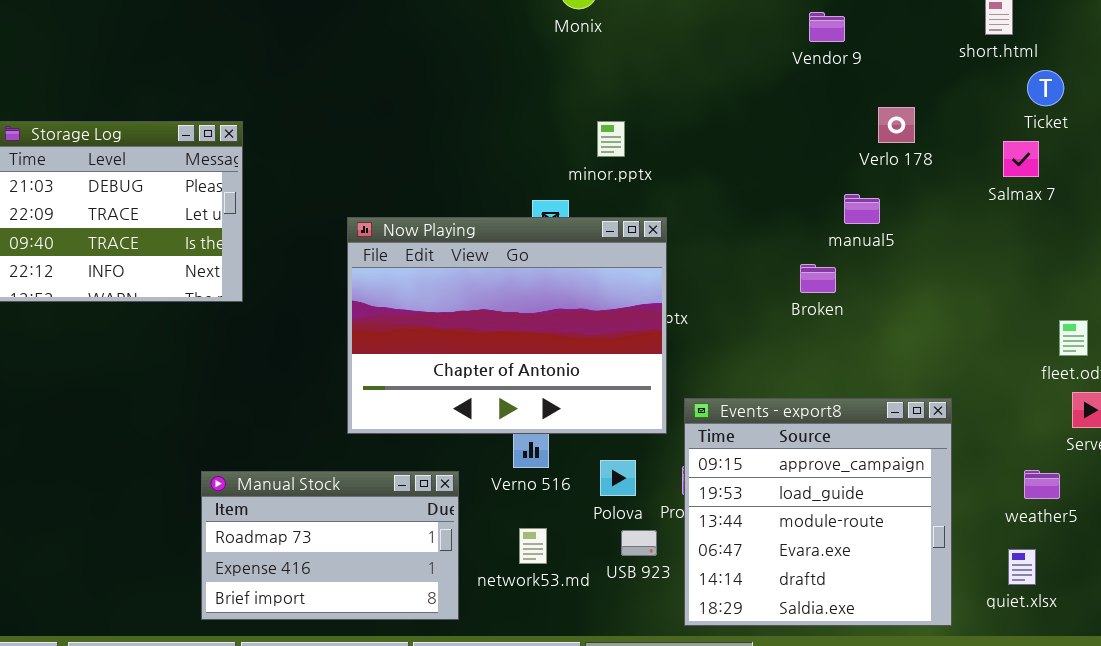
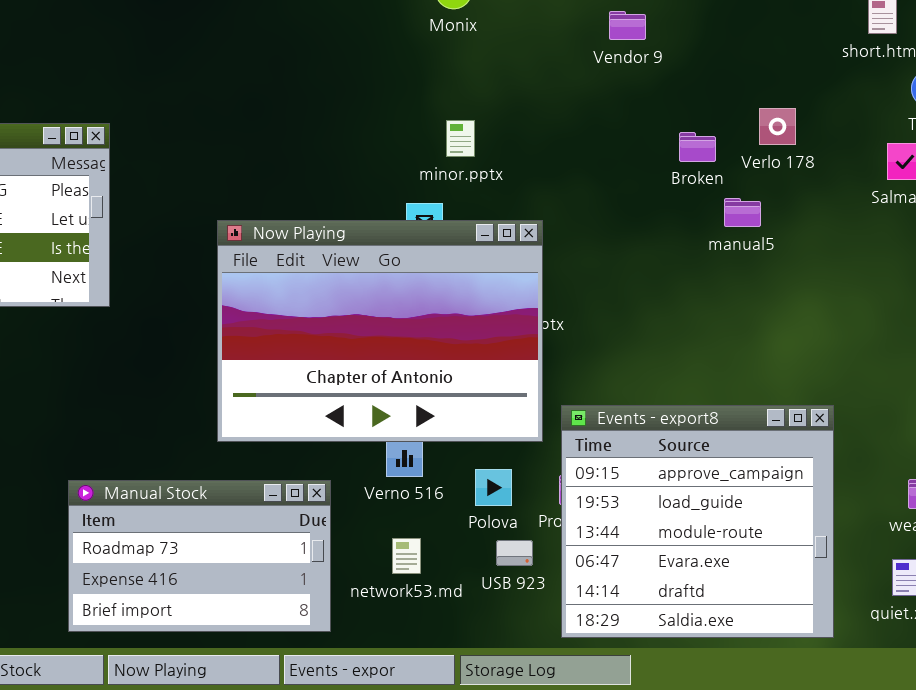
Vendor 9: [809,12,845,42] -> [609,11,646,40], moved
minor.pptx: [597,121,625,157] -> [446,120,475,157], moved
Broken: [800,264,836,293] -> [679,132,716,162], moved

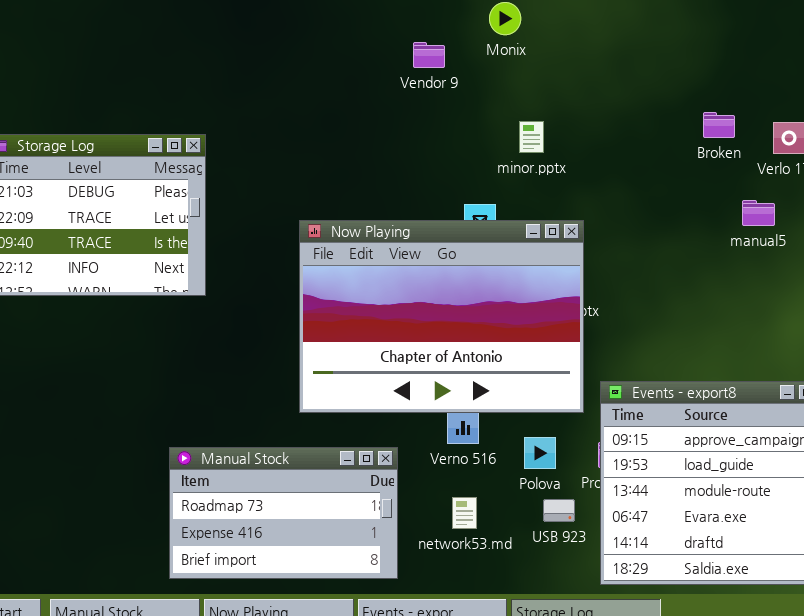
Vendor 9: [609,11,646,40] -> [413,42,445,68], moved
minor.pptx: [446,120,475,157] -> [519,121,544,153], moved
Broken: [679,132,716,162] -> [703,112,735,138], moved

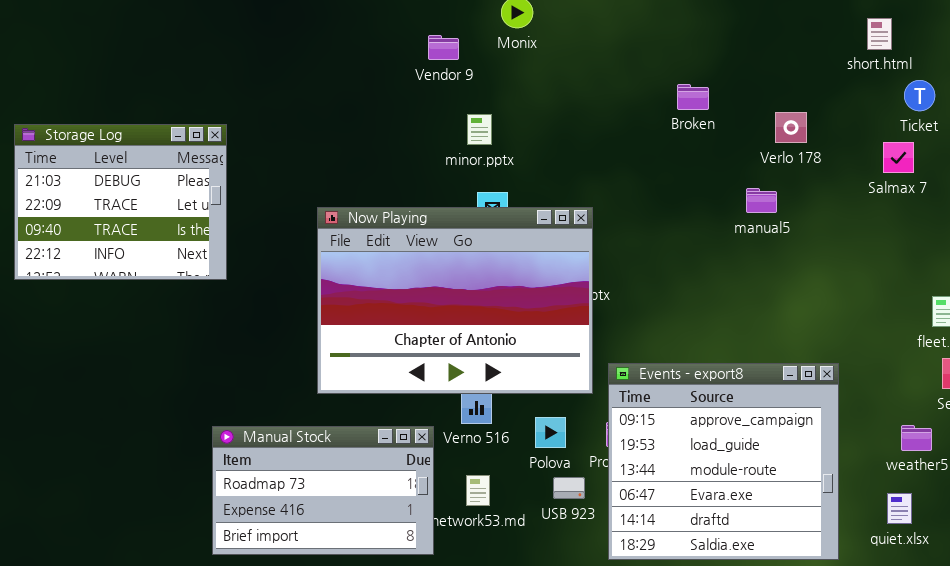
Broken: [703,112,735,138] -> [677,84,709,110], moved
minor.pptx: [519,121,544,153] -> [467,114,492,145], moved
Manual Stock: [169,447,398,579] -> [212,426,434,555], moved

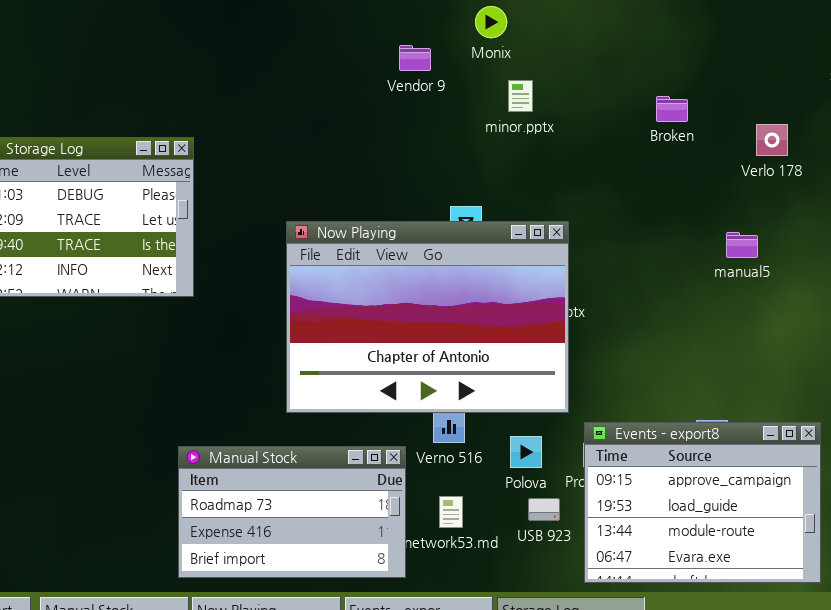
minor.pptx: [467,114,492,145] -> [508,80,533,112], moved
manual5: [746,188,777,213] -> [726,232,758,258], moved
Events - export8: [608,363,839,560] -> [584,422,821,583], resized

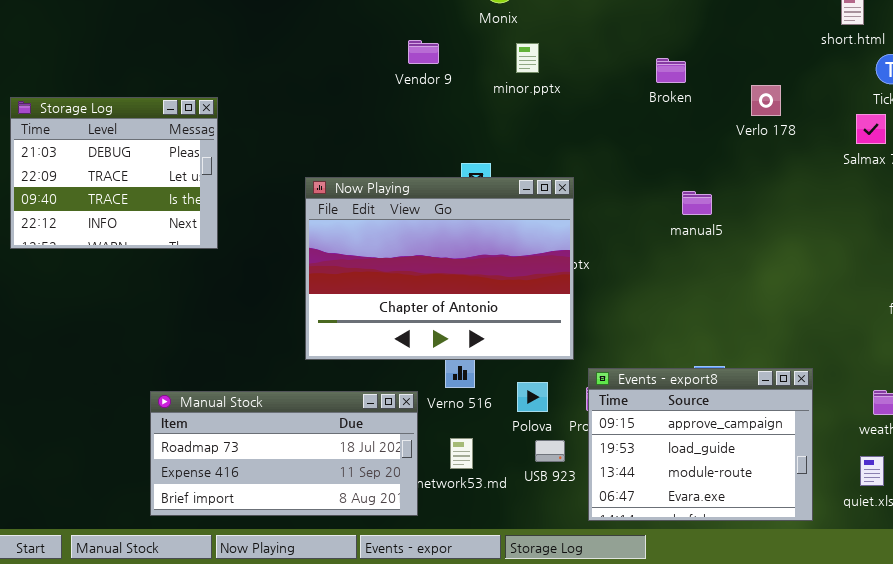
Vendor 9: [399,45,431,71] -> [408,40,439,64], moved
manual5: [726,232,758,258] -> [682,191,712,215], moved
Manual Stock: [178,446,406,578] -> [150,391,418,516], resized

